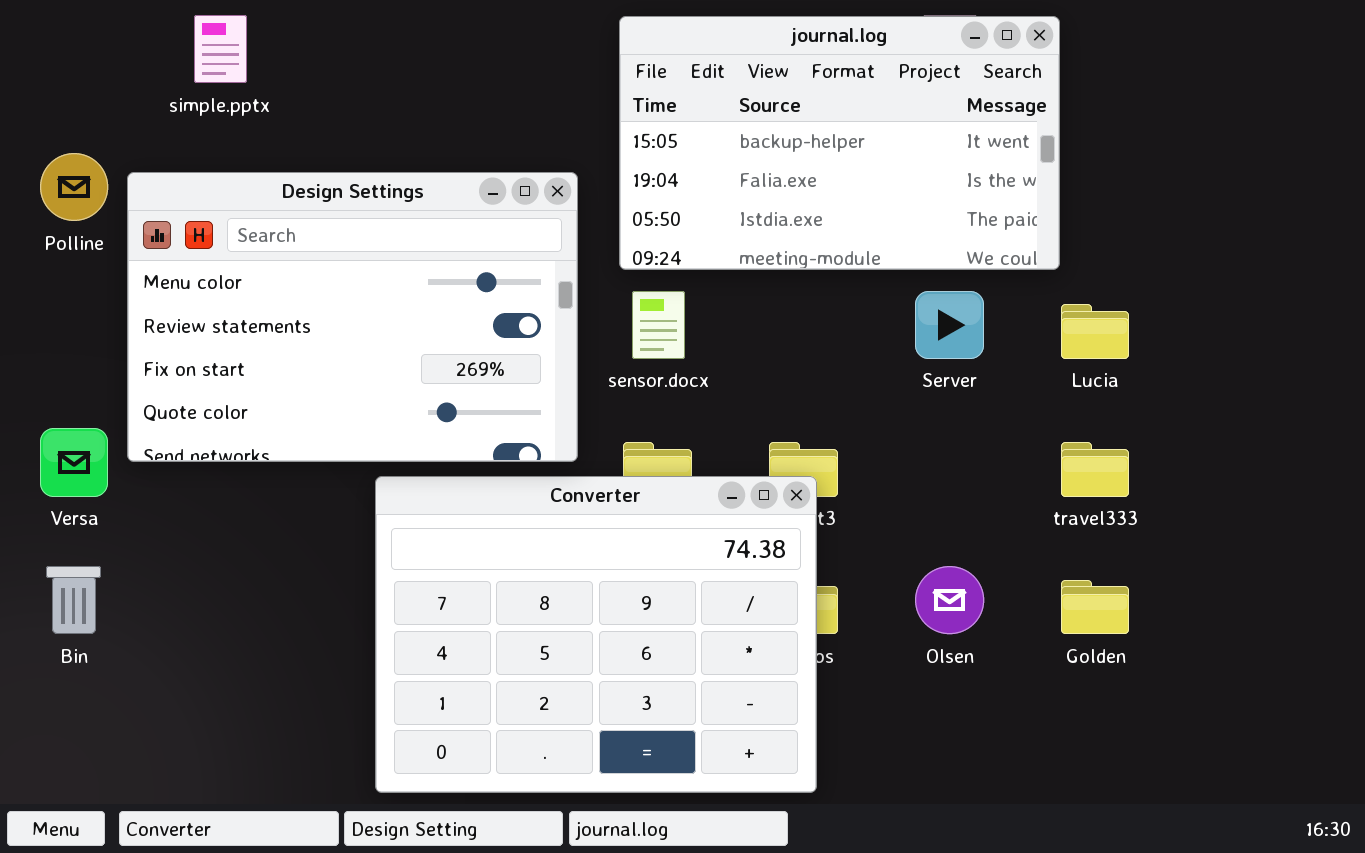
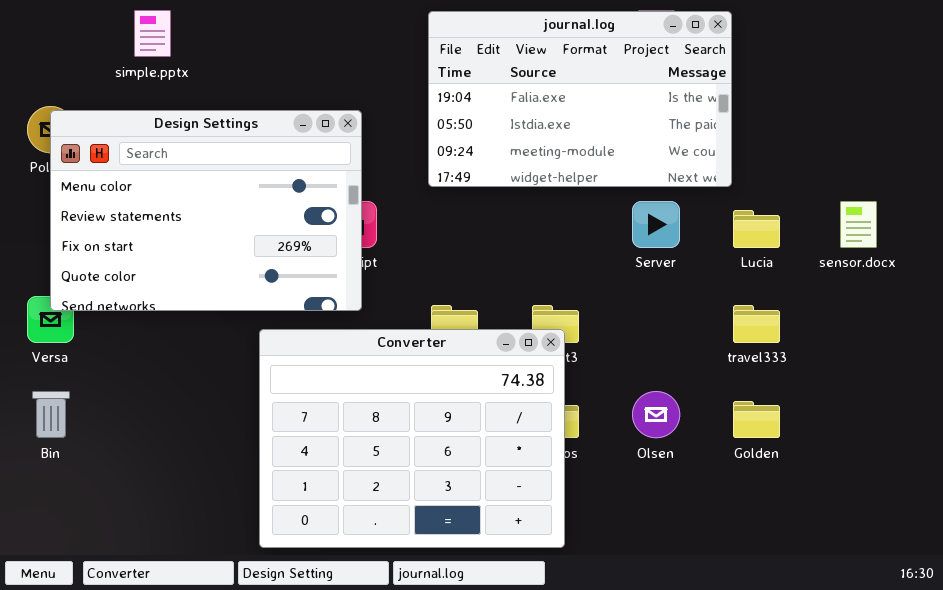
journal.log: [619,16,1060,270] -> [428,11,732,187], scrolled down 1 row
Design Settings: [127,172,578,462] -> [50,110,362,311], moved
sensor.docx: [632,291,685,359] -> [840,201,877,248], moved

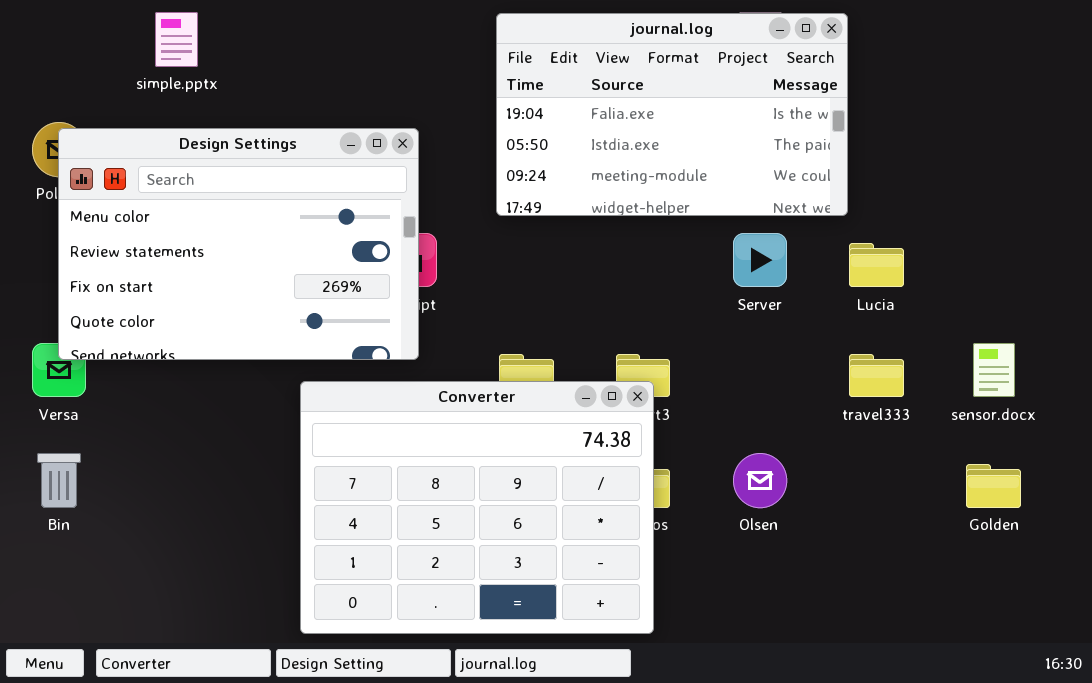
sensor.docx: [840,201,877,248] -> [973,343,1015,397], moved
Golden: [733,401,780,438] -> [966,464,1021,508], moved

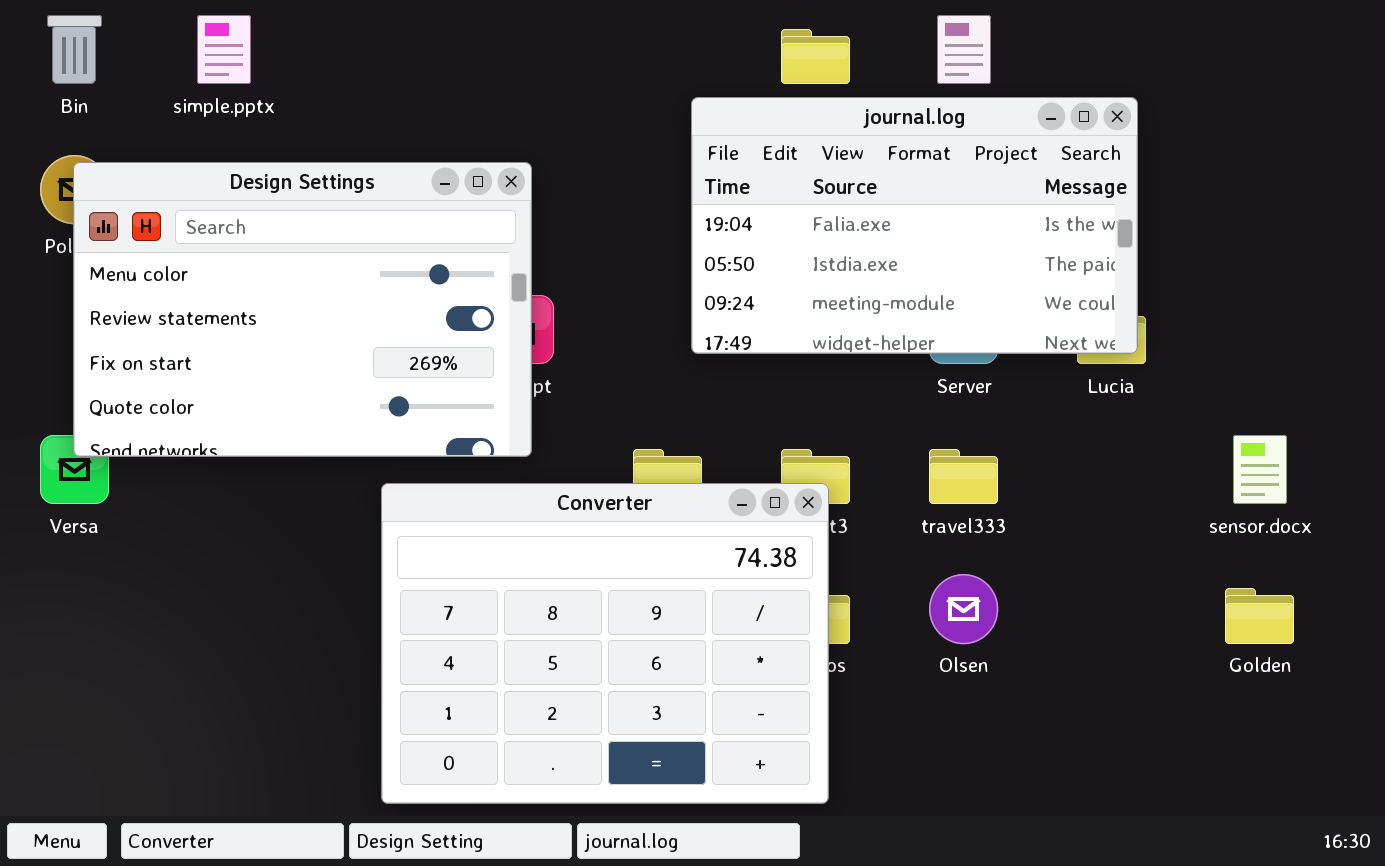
journal.log: [496,13,848,216] -> [691,97,1138,354], moved
travel333: [849,354,904,397] -> [929,449,998,504], moved
Bin: [37,453,81,508] -> [47,15,102,84], moved

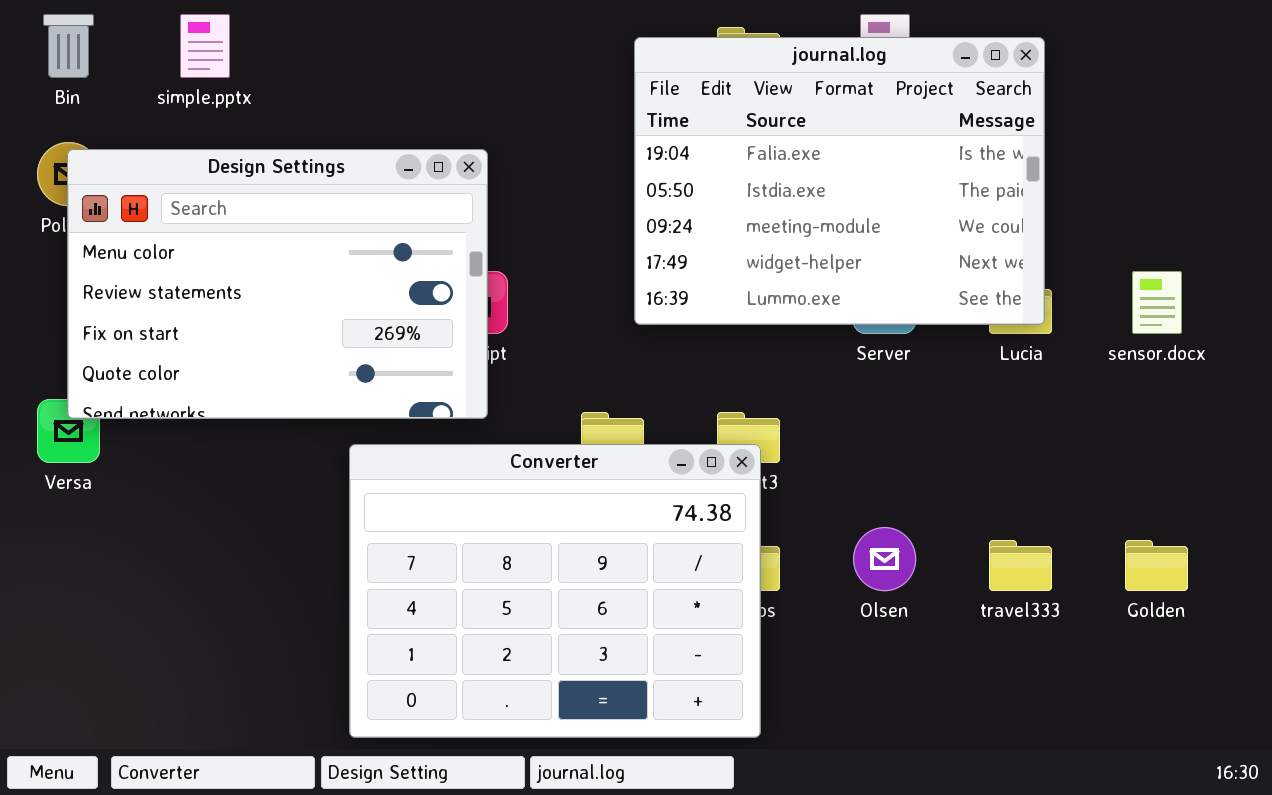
journal.log: [691,97,1138,354] -> [634,37,1045,325], resized
sensor.docx: [1233,435,1287,504] -> [1132,271,1182,334], moved
travel333: [929,449,998,504] -> [989,540,1052,591], moved

